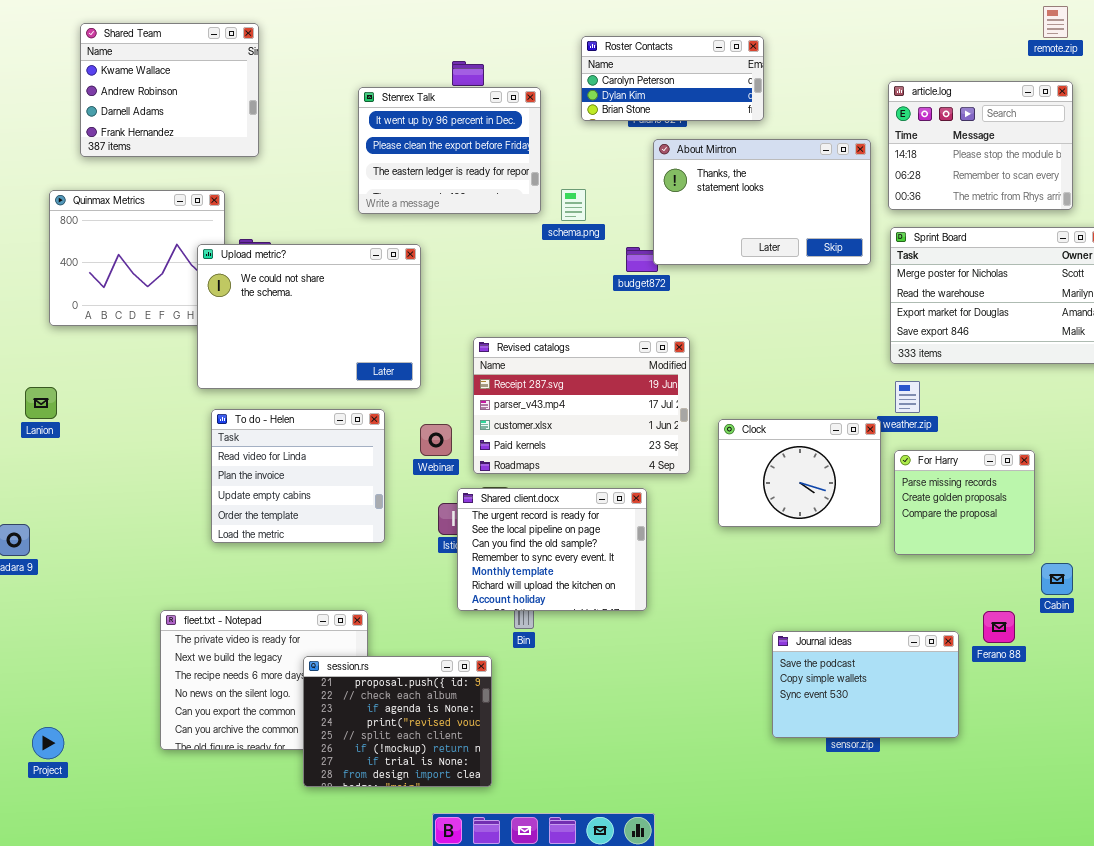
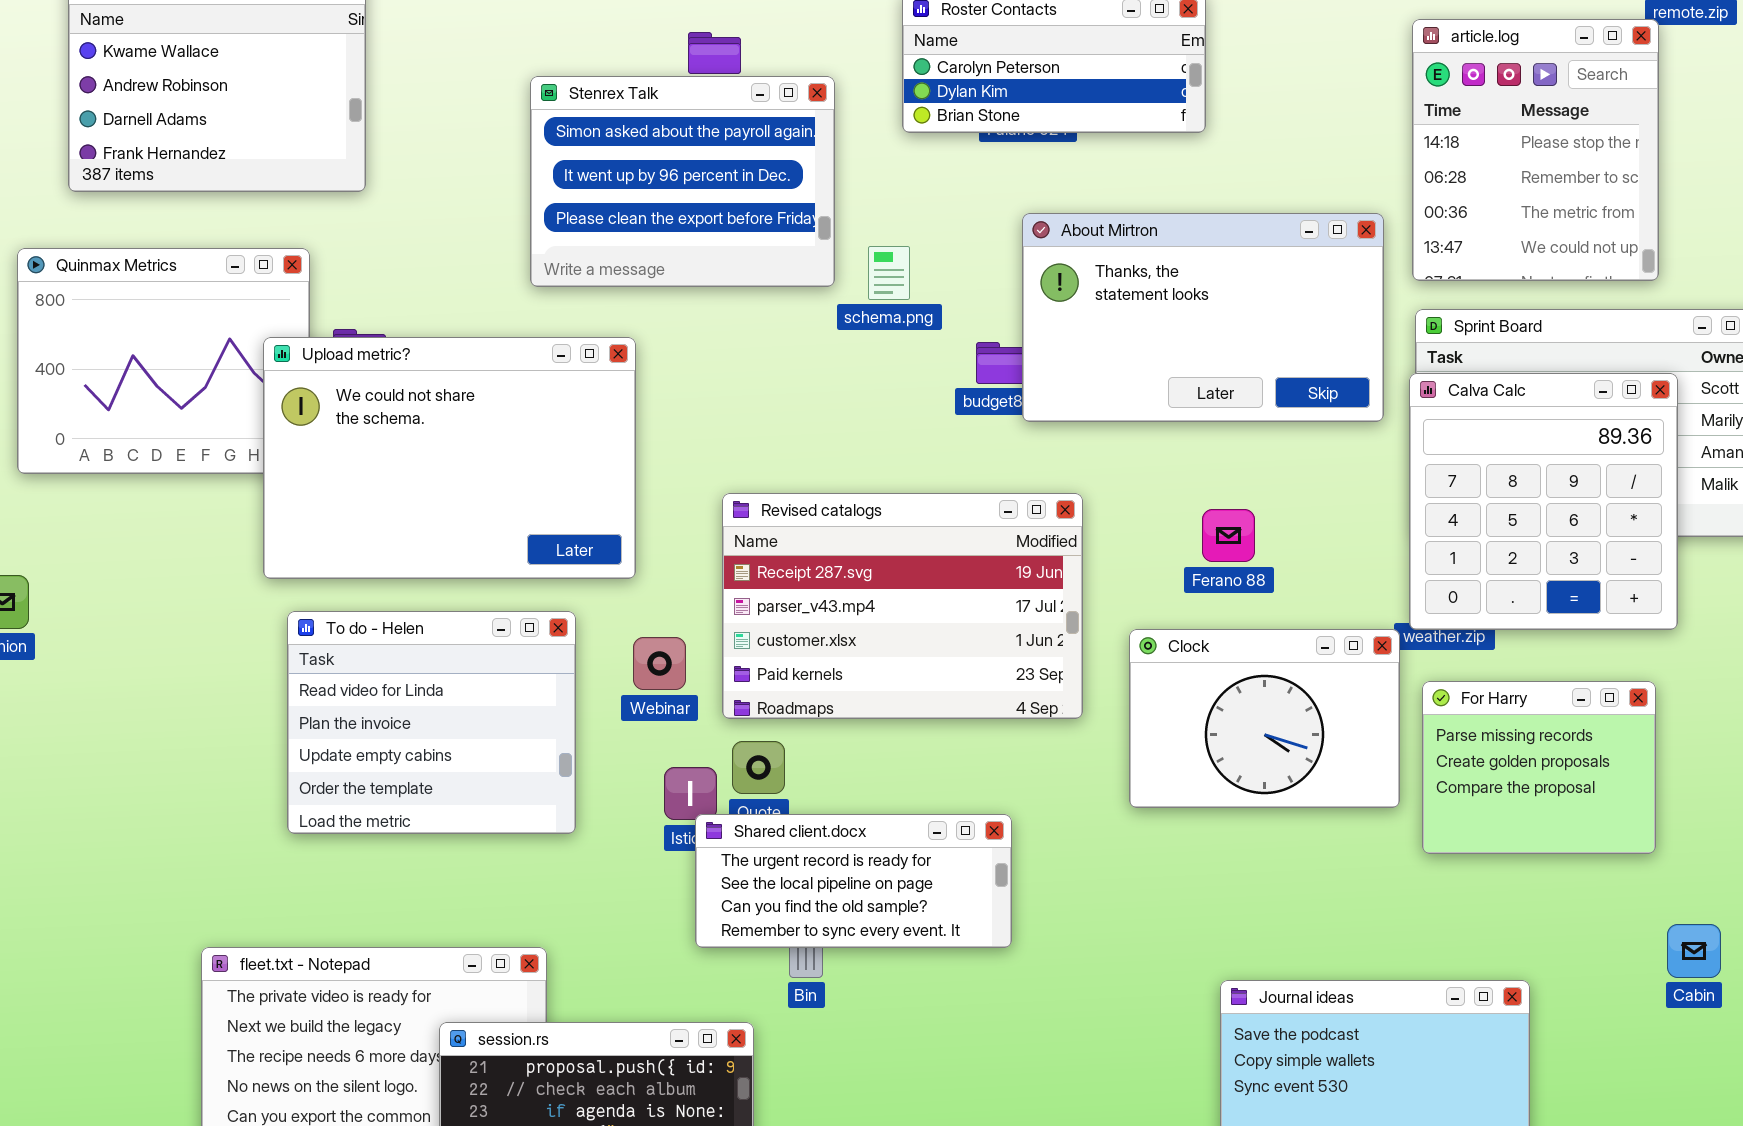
article.log: [888,81,1073,210] -> [1412,19,1659,281], resized
Stenrex Talk: [358,87,541,214] -> [530,76,835,287], scrolled up 1 row
About Mirtron: [653,139,871,265] -> [1022,213,1384,422], moved
Calva Calc: none -> [1409,373,1678,630], opened
Shared client.docx: [457,488,647,611] -> [695,814,1012,948], resized
Cabin: [1041,563,1073,595] -> [1667,924,1721,978], moved
Ferano 88: [983,611,1015,643] -> [1202,509,1255,562], moved

